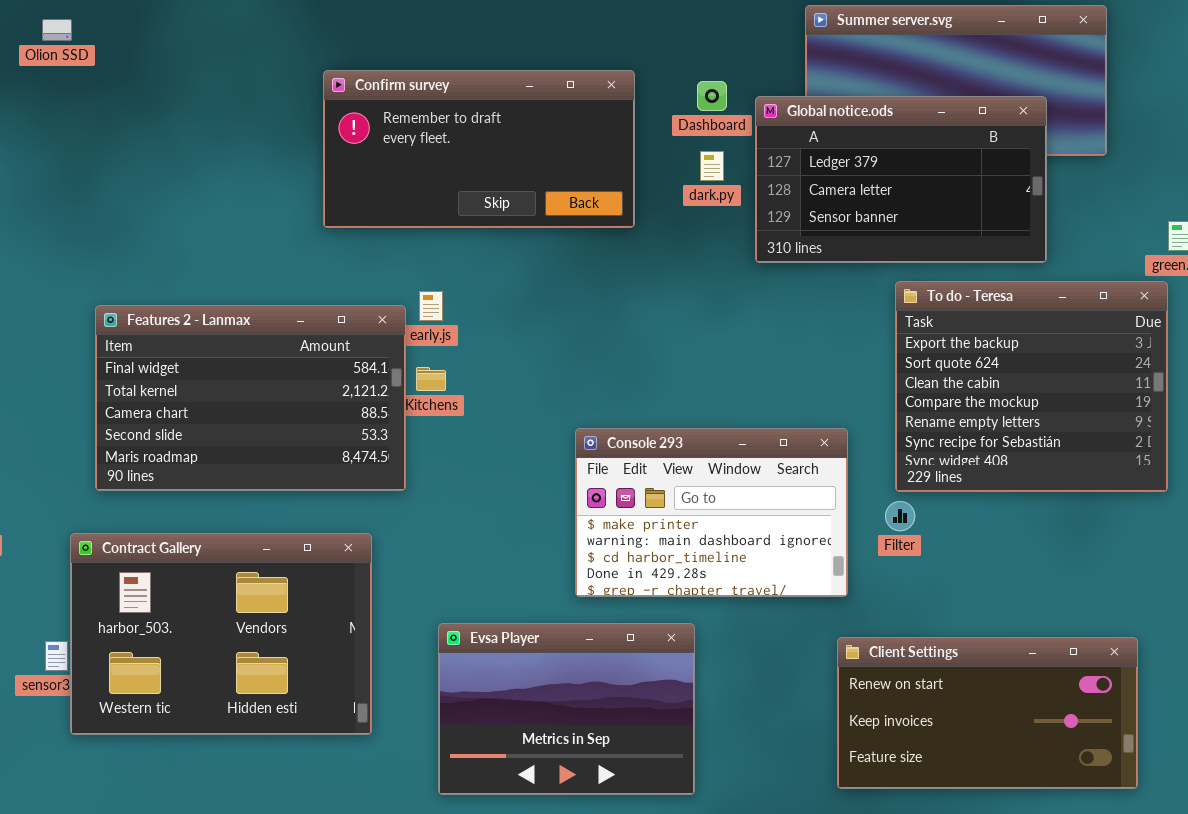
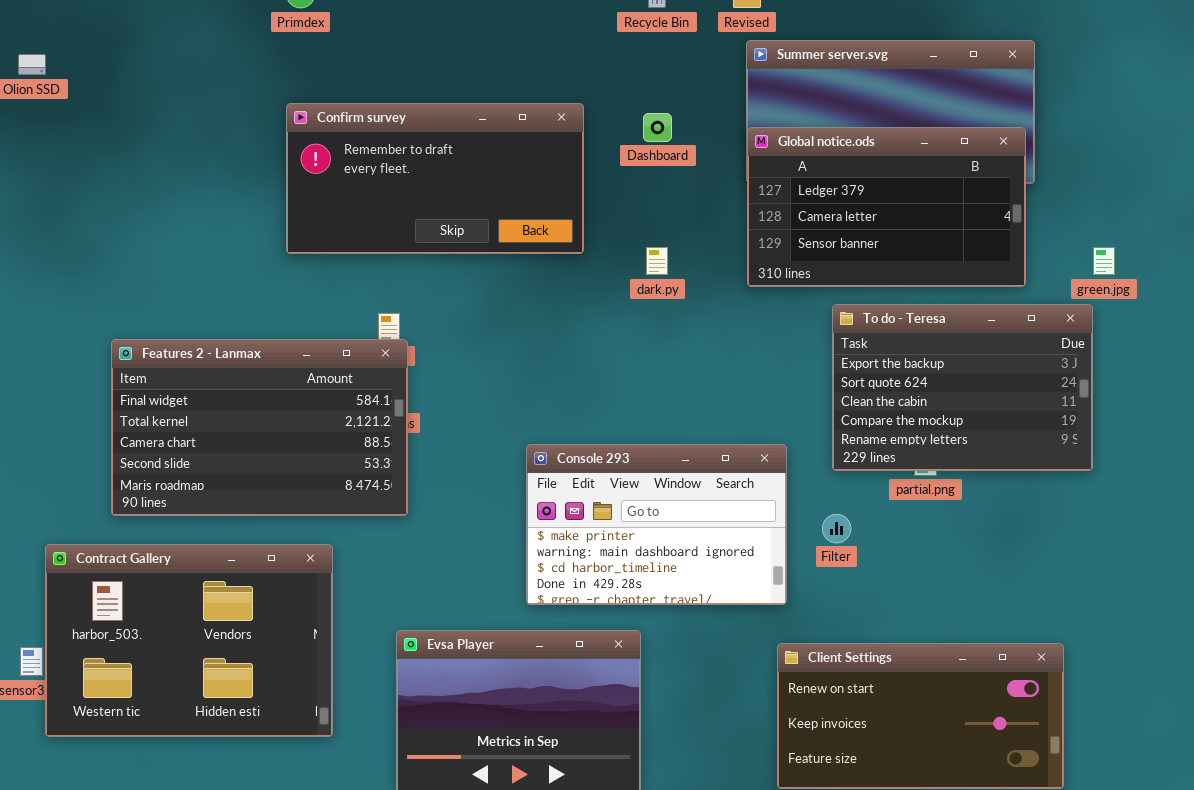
Global notice.ods: [755,96,1047,263] -> [747,127,1026,287], moved
dark.py: [700,151,724,181] -> [646,247,668,275], moved
To do - Teresa: [895,281,1168,492] -> [832,304,1093,471], resized
Features 2 - Lanmax: [95,305,406,491] -> [111,339,408,516], moved

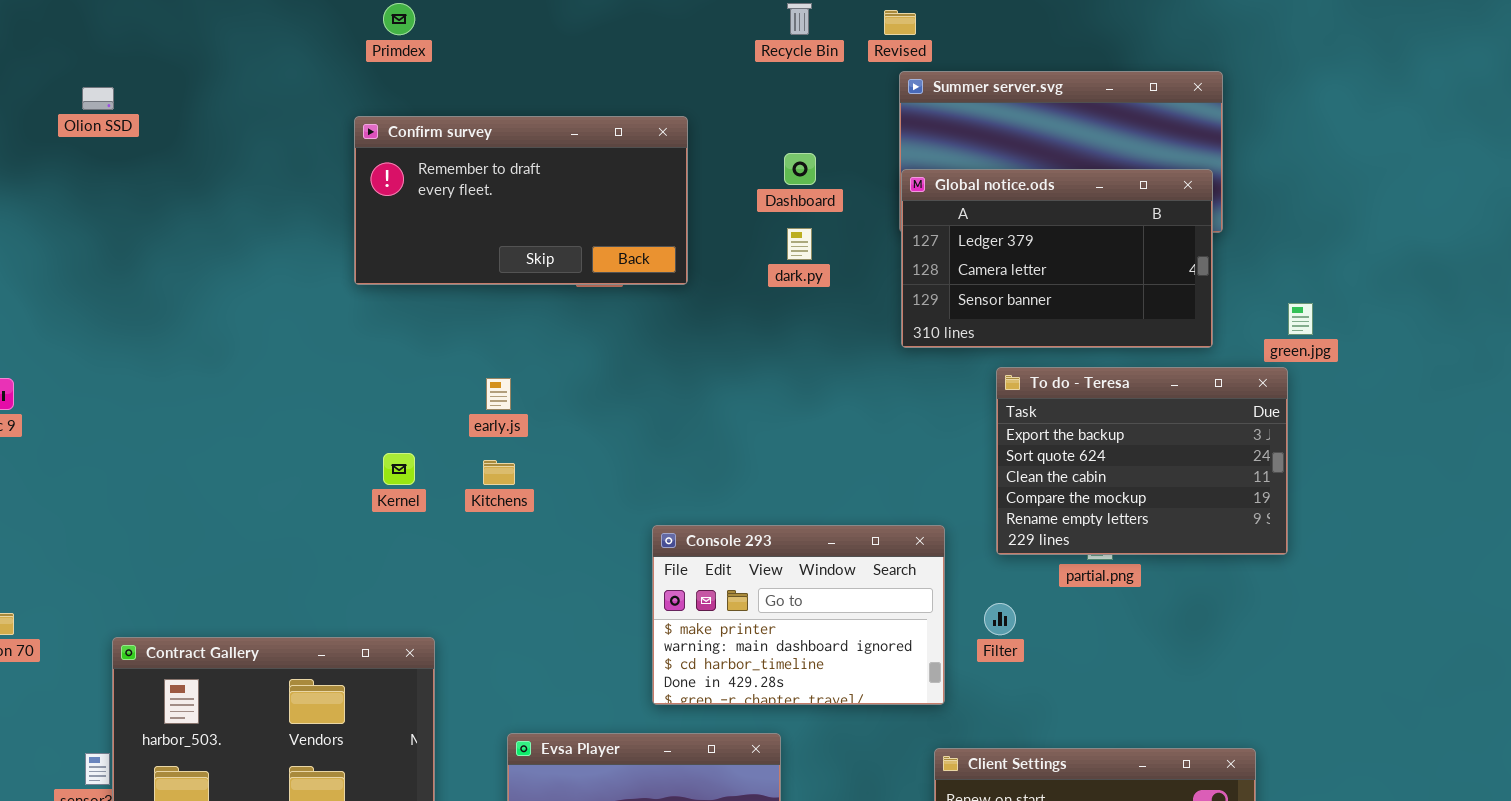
Confirm survey: [286,103,584,254] -> [354,116,688,285], moved
dark.py: [646,247,668,275] -> [787,228,812,260], moved
Features 2 - Lanmax: [111,339,408,516] -> none, closed

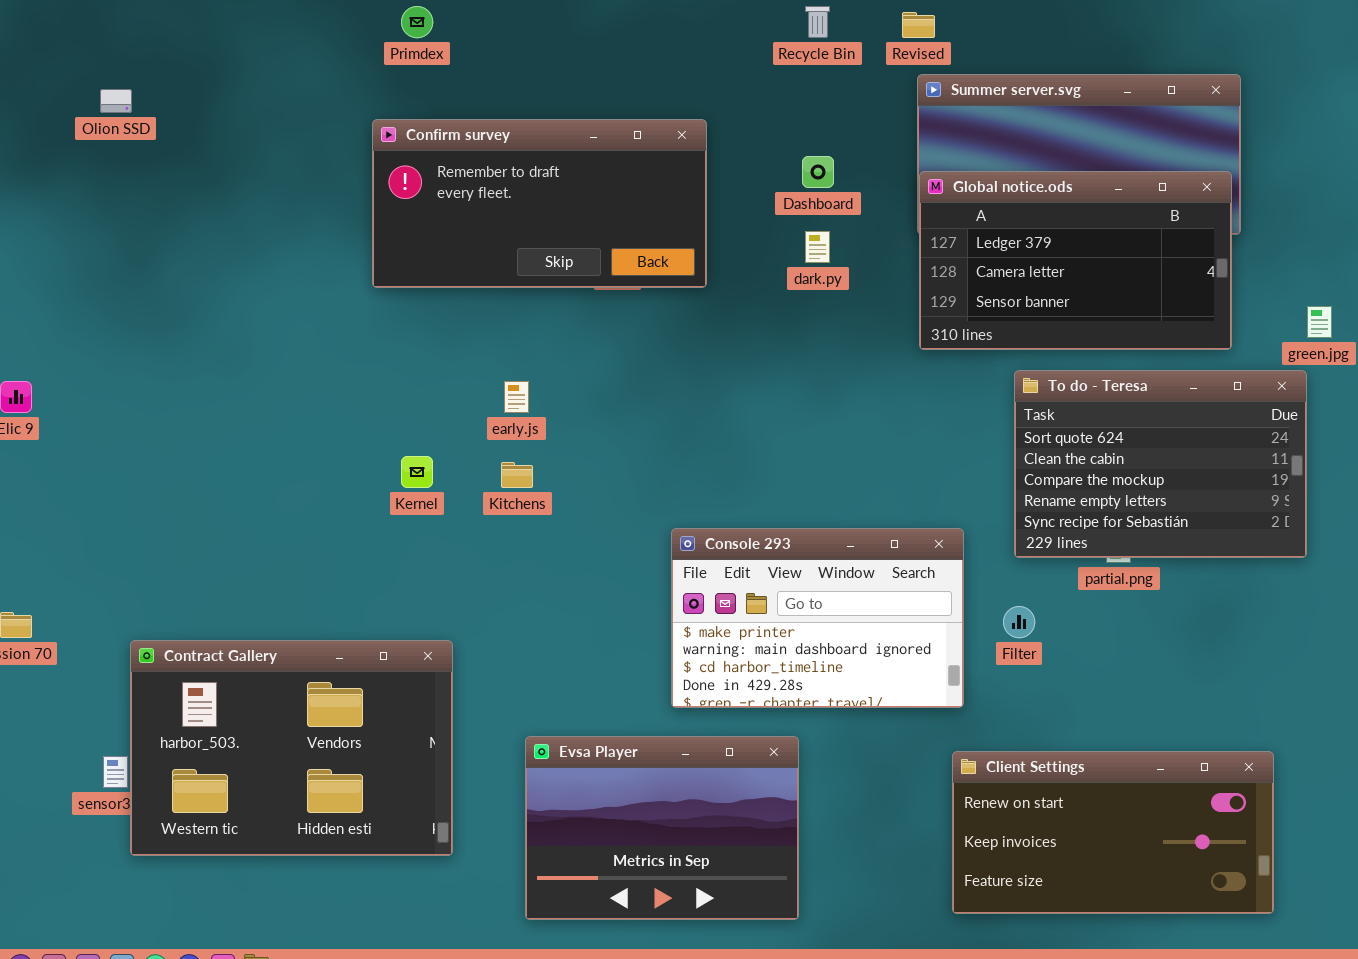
To do - Teresa: [996,367,1288,555] -> [1014,370,1307,558], scrolled down 1 row

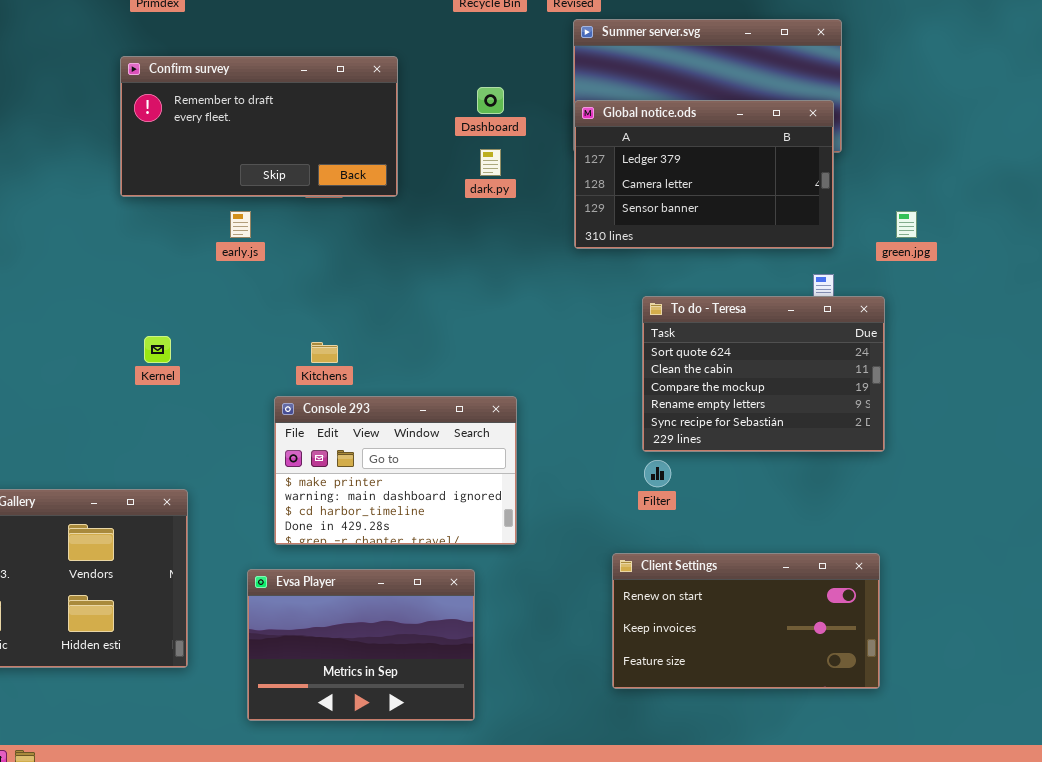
To do - Teresa: [1014,370,1307,558] -> [642,296,885,452], moved
early.js: [504,381,529,413] -> [230,211,251,238], moved
Kitchens: [501,462,533,488] -> [311,342,338,363], moved
Console 293: [671,528,964,708] -> [274,396,517,545], moved
Client Settings: [952,751,1274,914] -> [612,553,880,689], moved

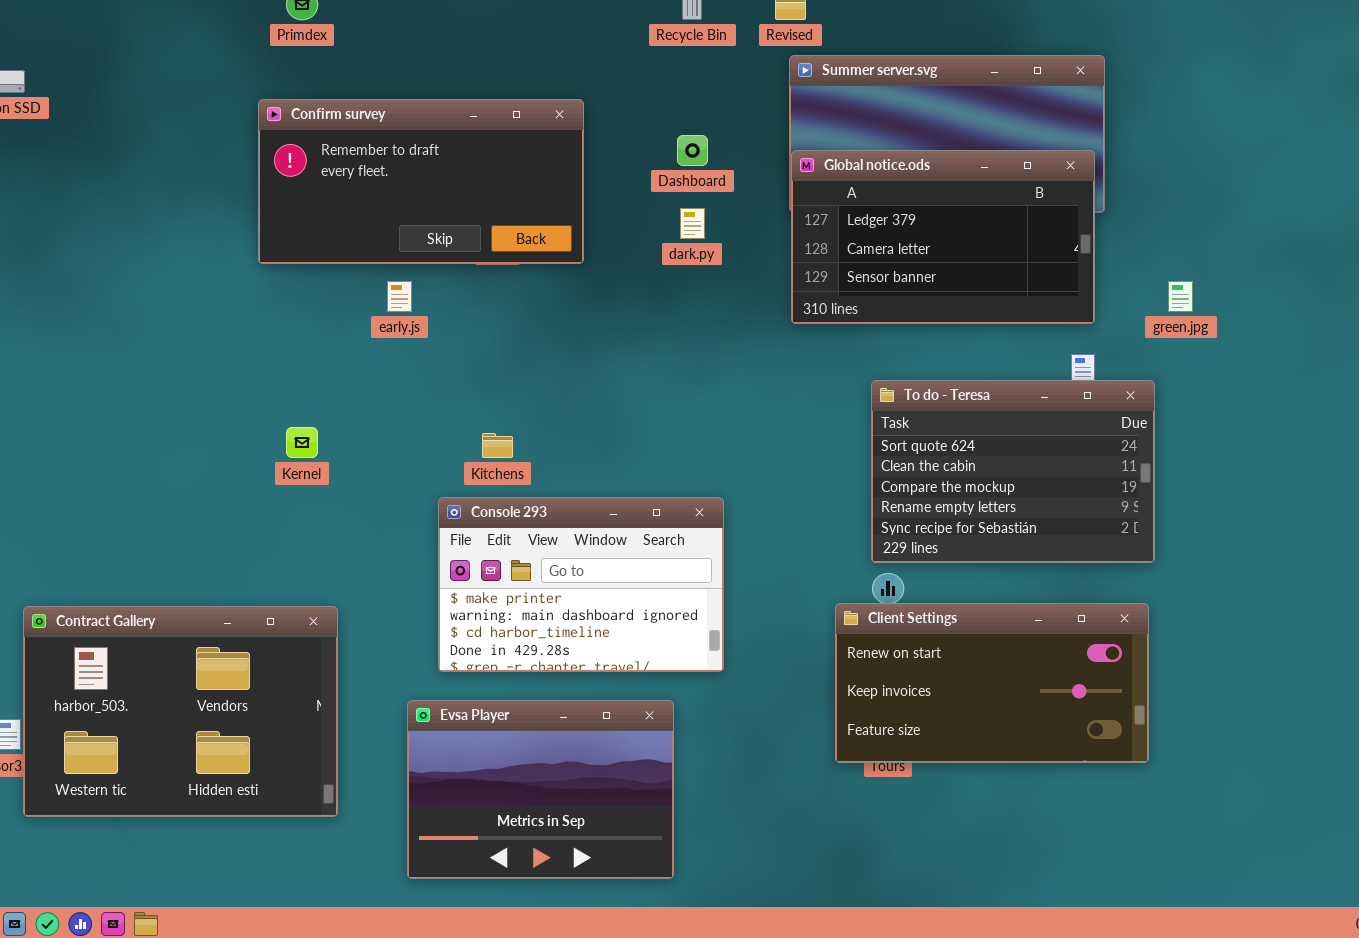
Client Settings: [612,553,880,689] -> [835,603,1149,763], moved

